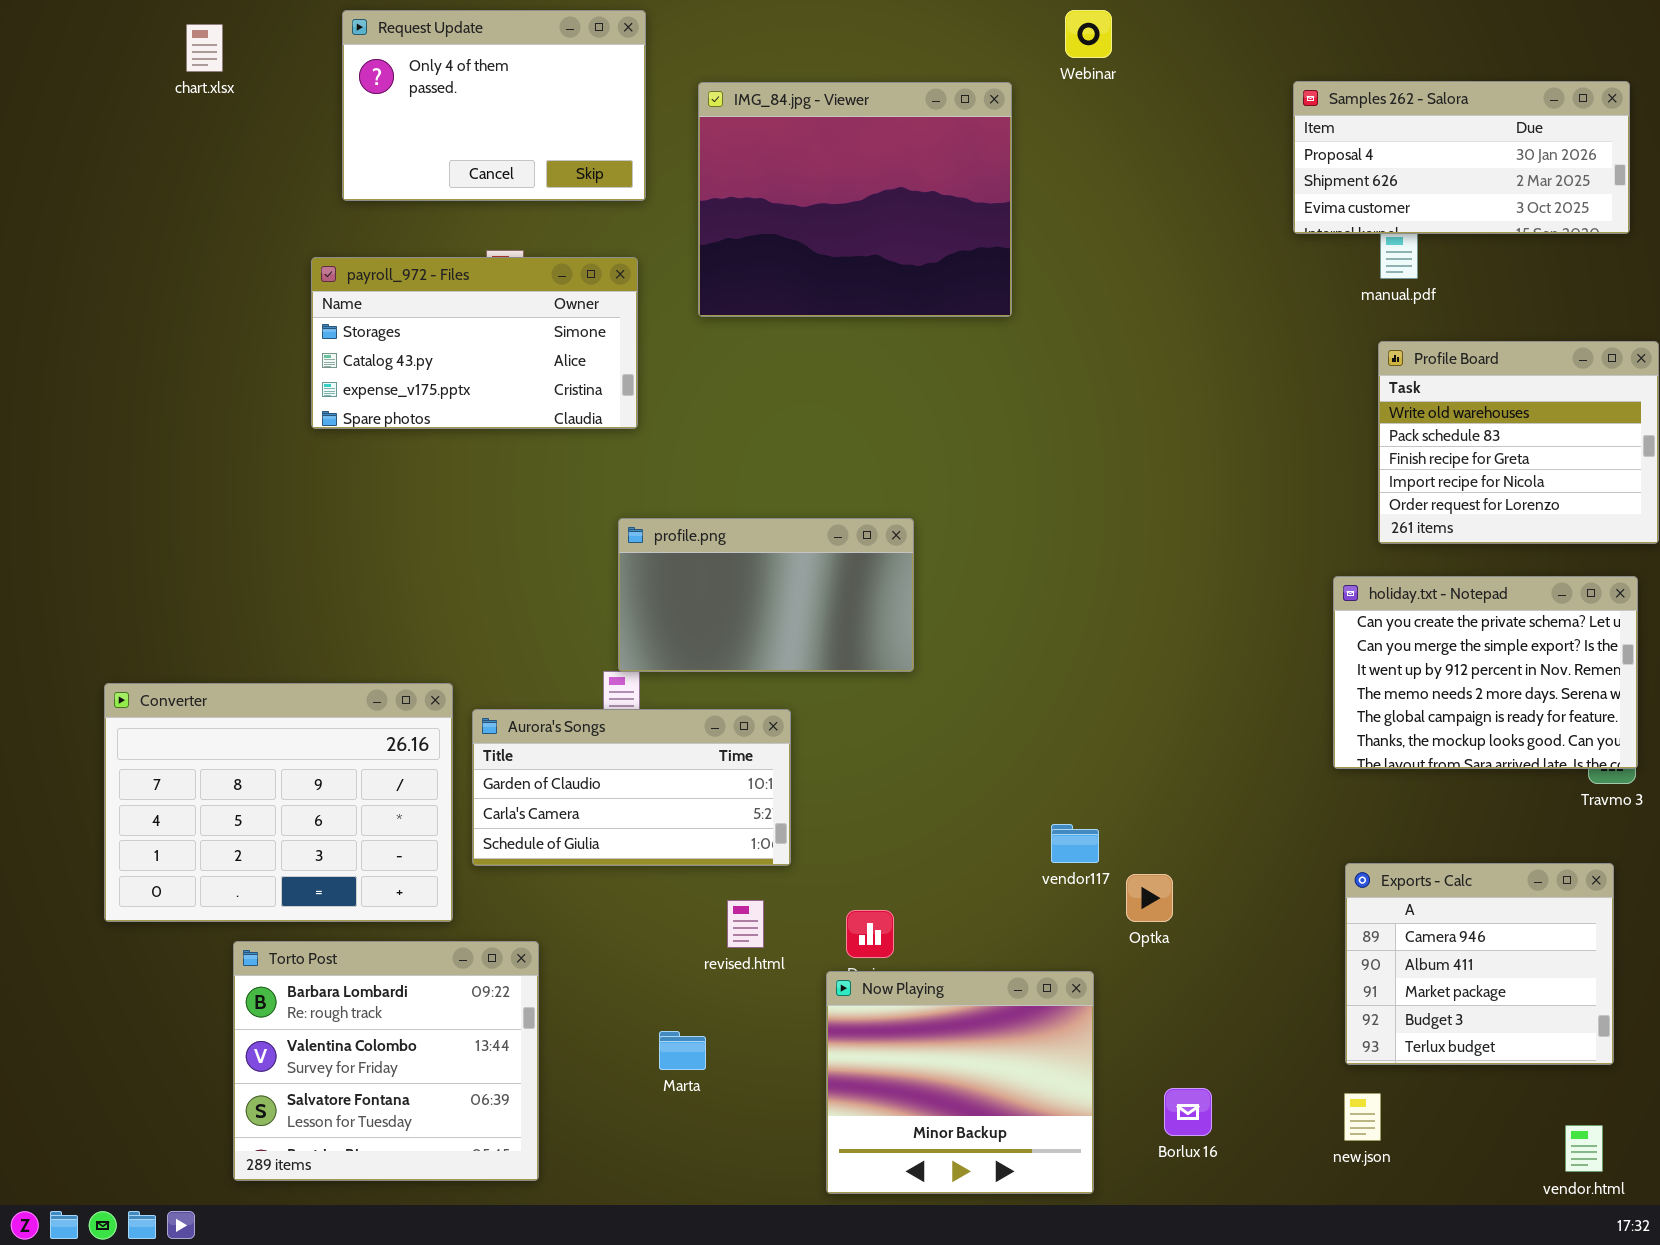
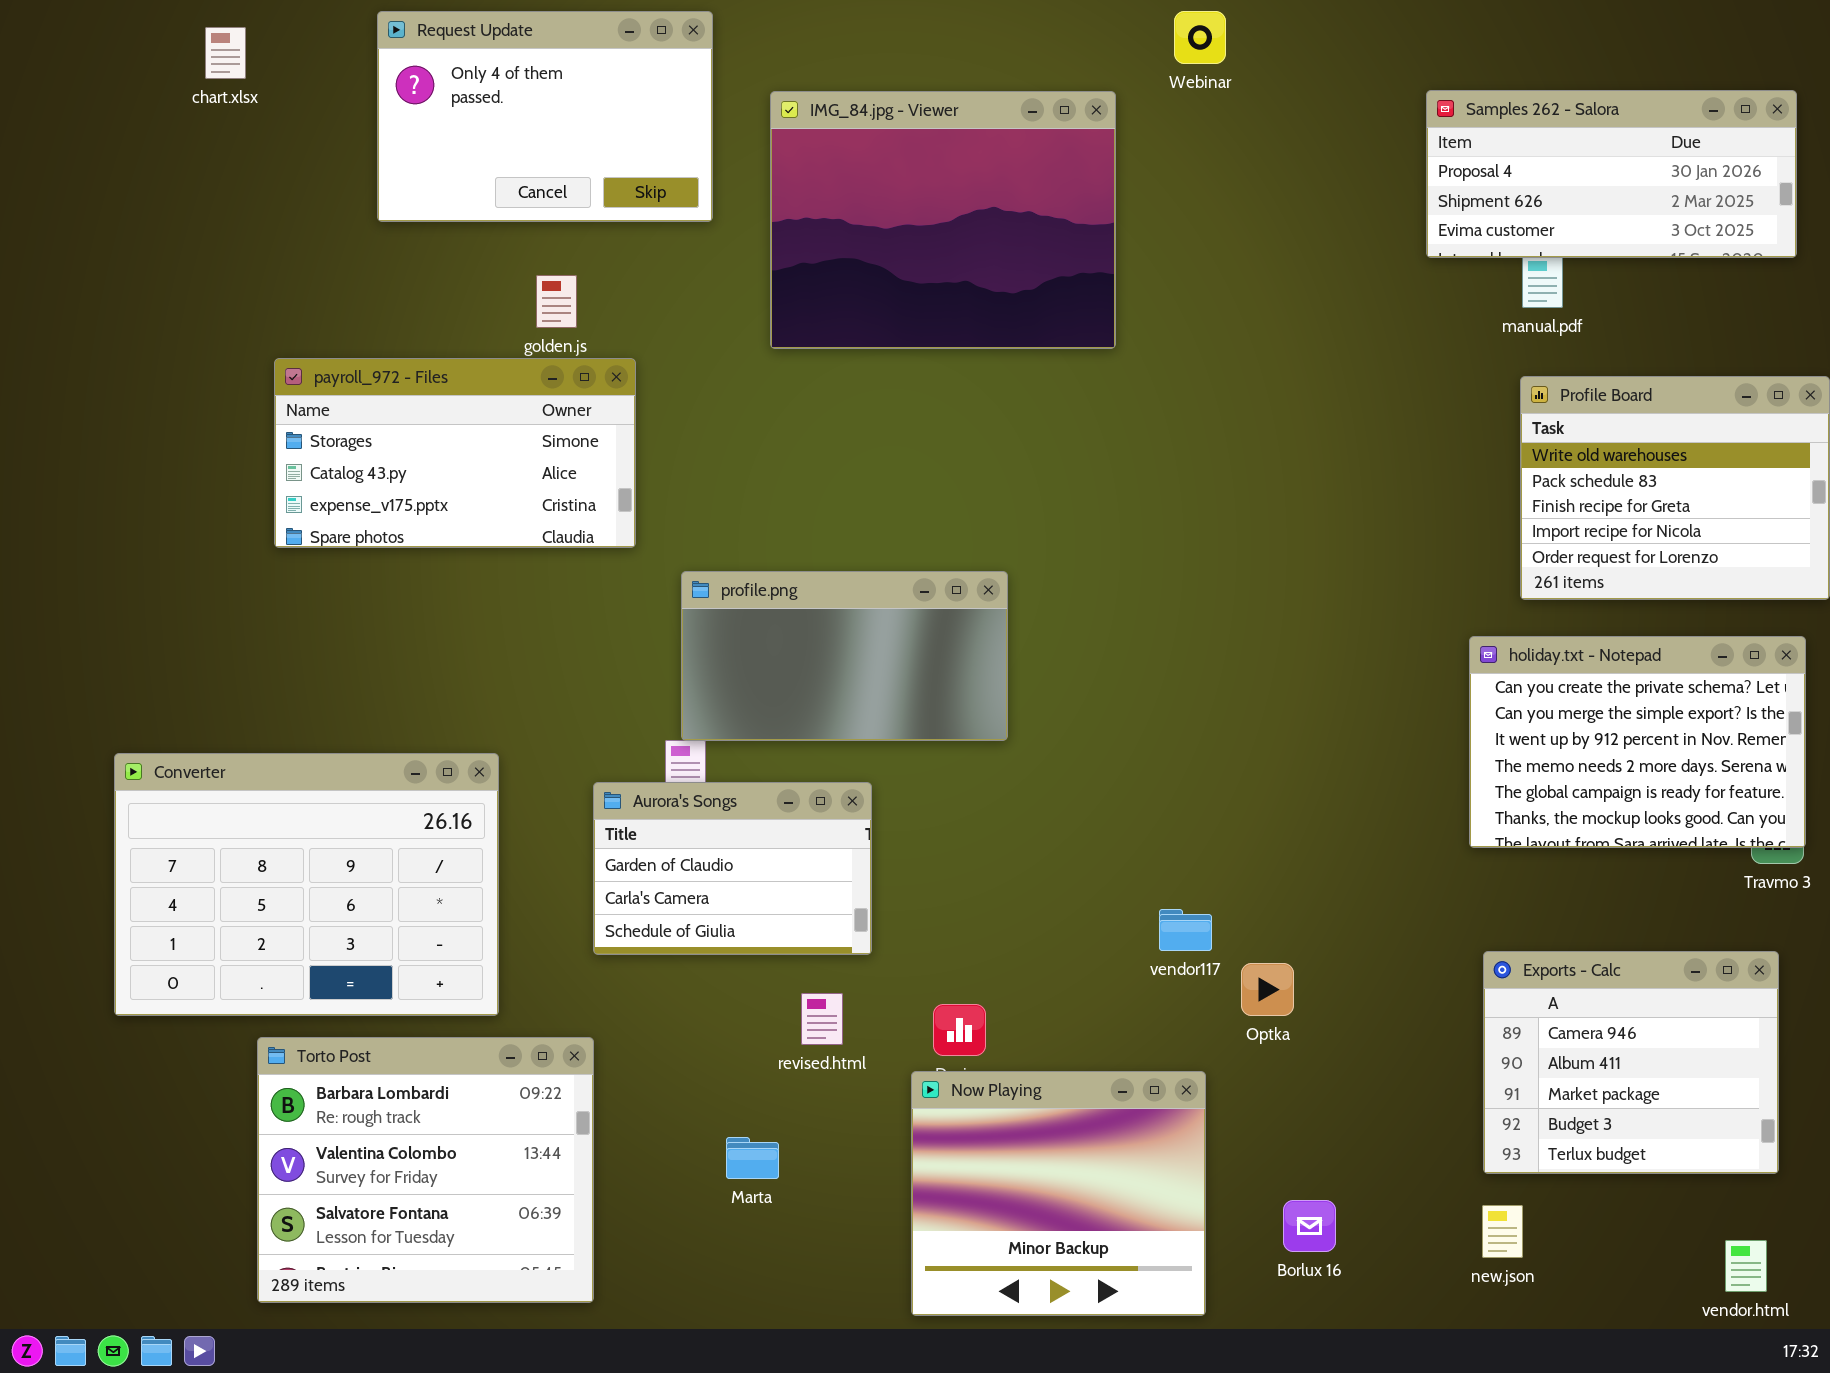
payroll_972 - Files: [311,257,638,429] -> [274,358,636,548], moved
Aurora's Songs: [472,709,791,866] -> [593,782,872,955], resized

